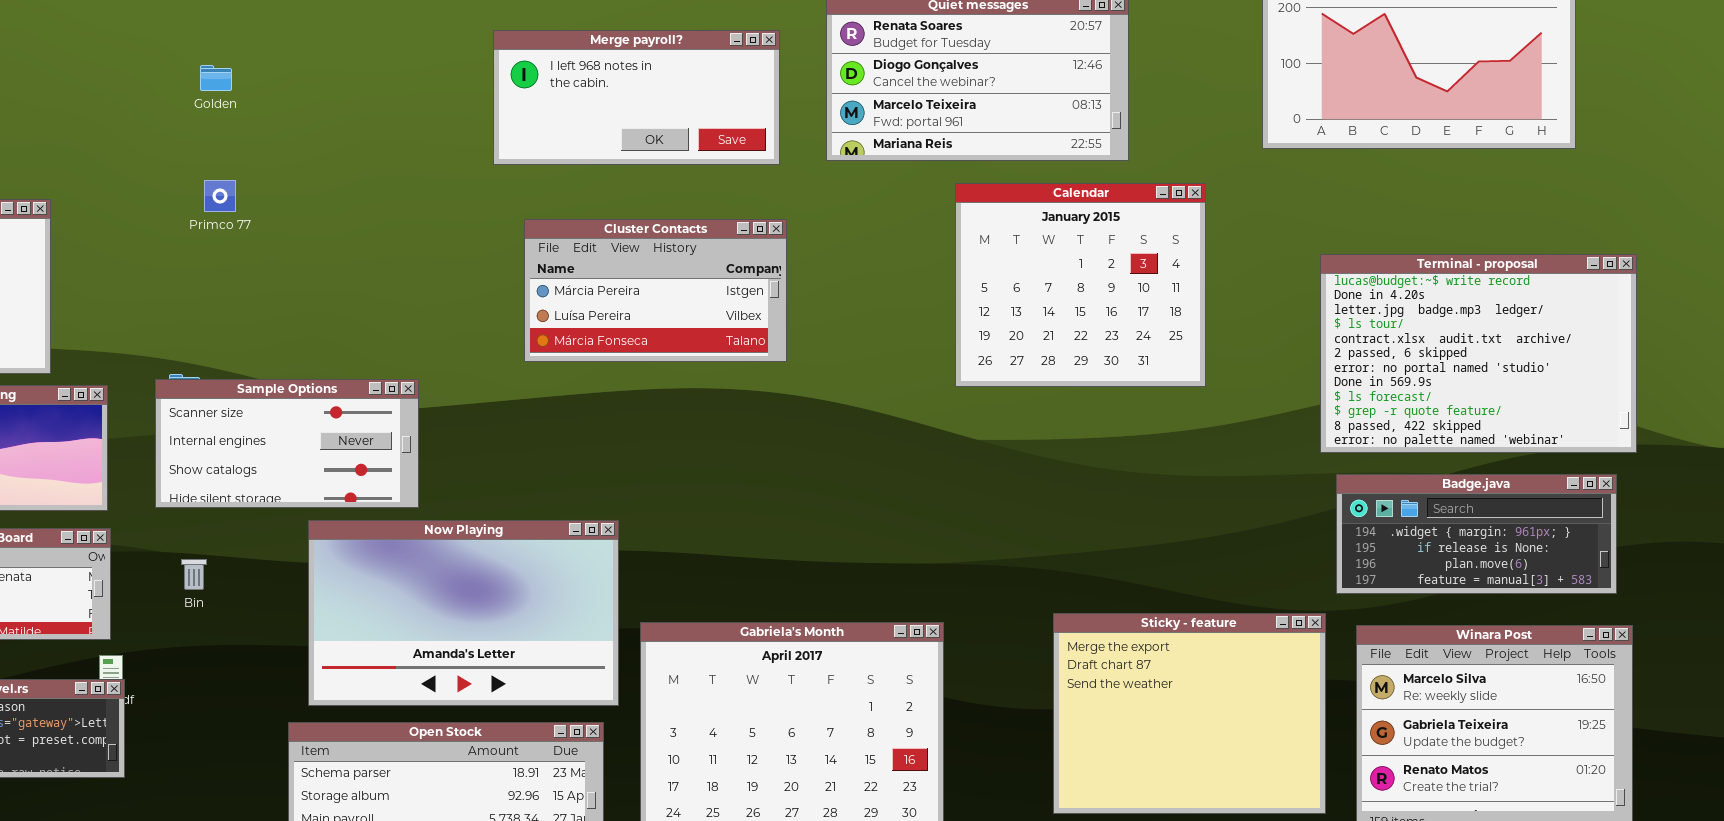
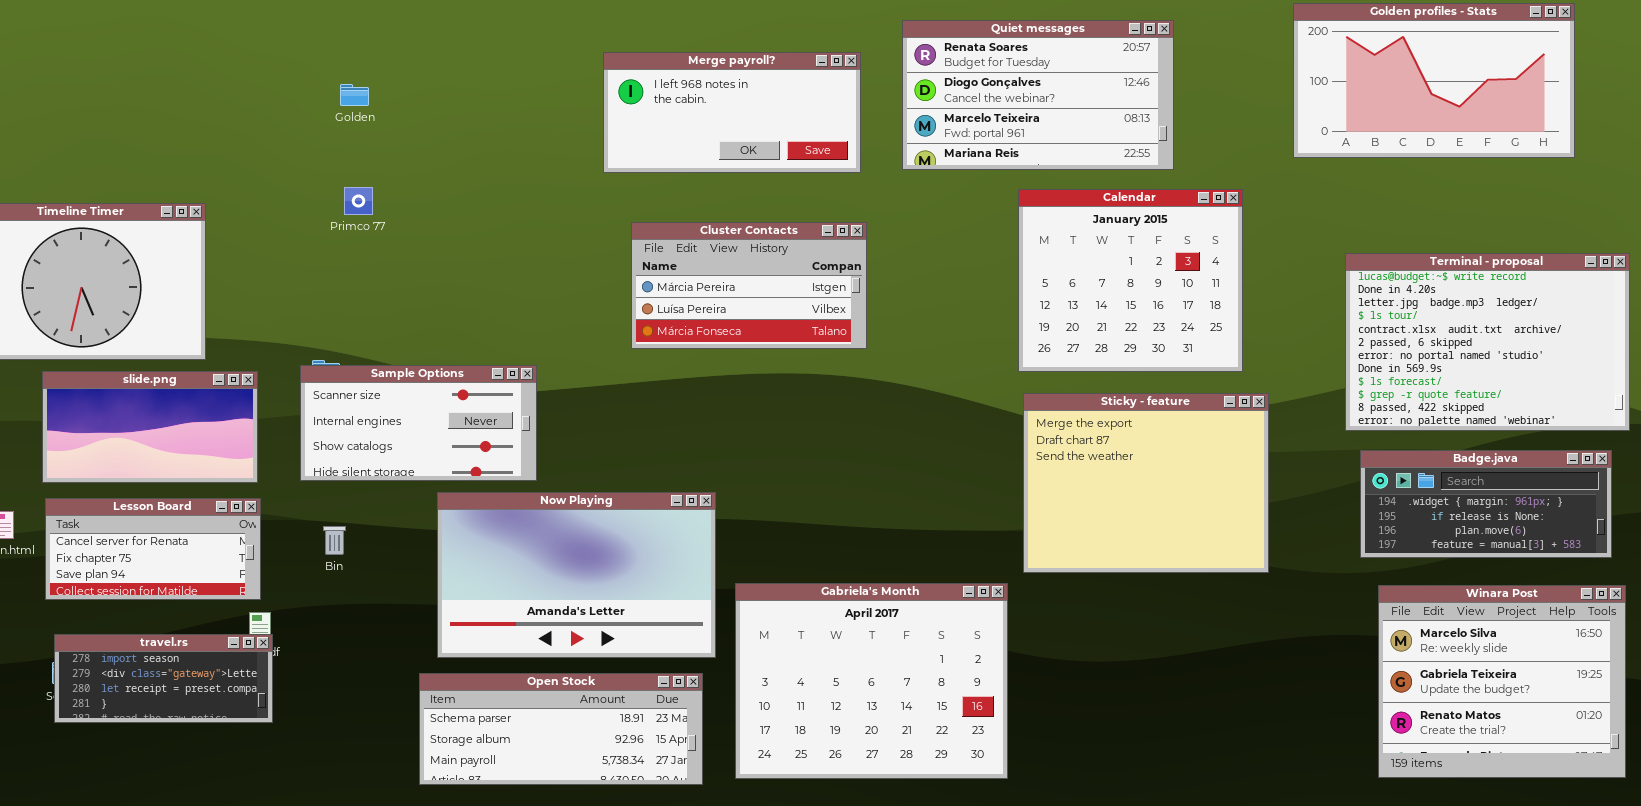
Sticky - feature: [1053,613,1326,814] -> [1023,393,1269,573], moved

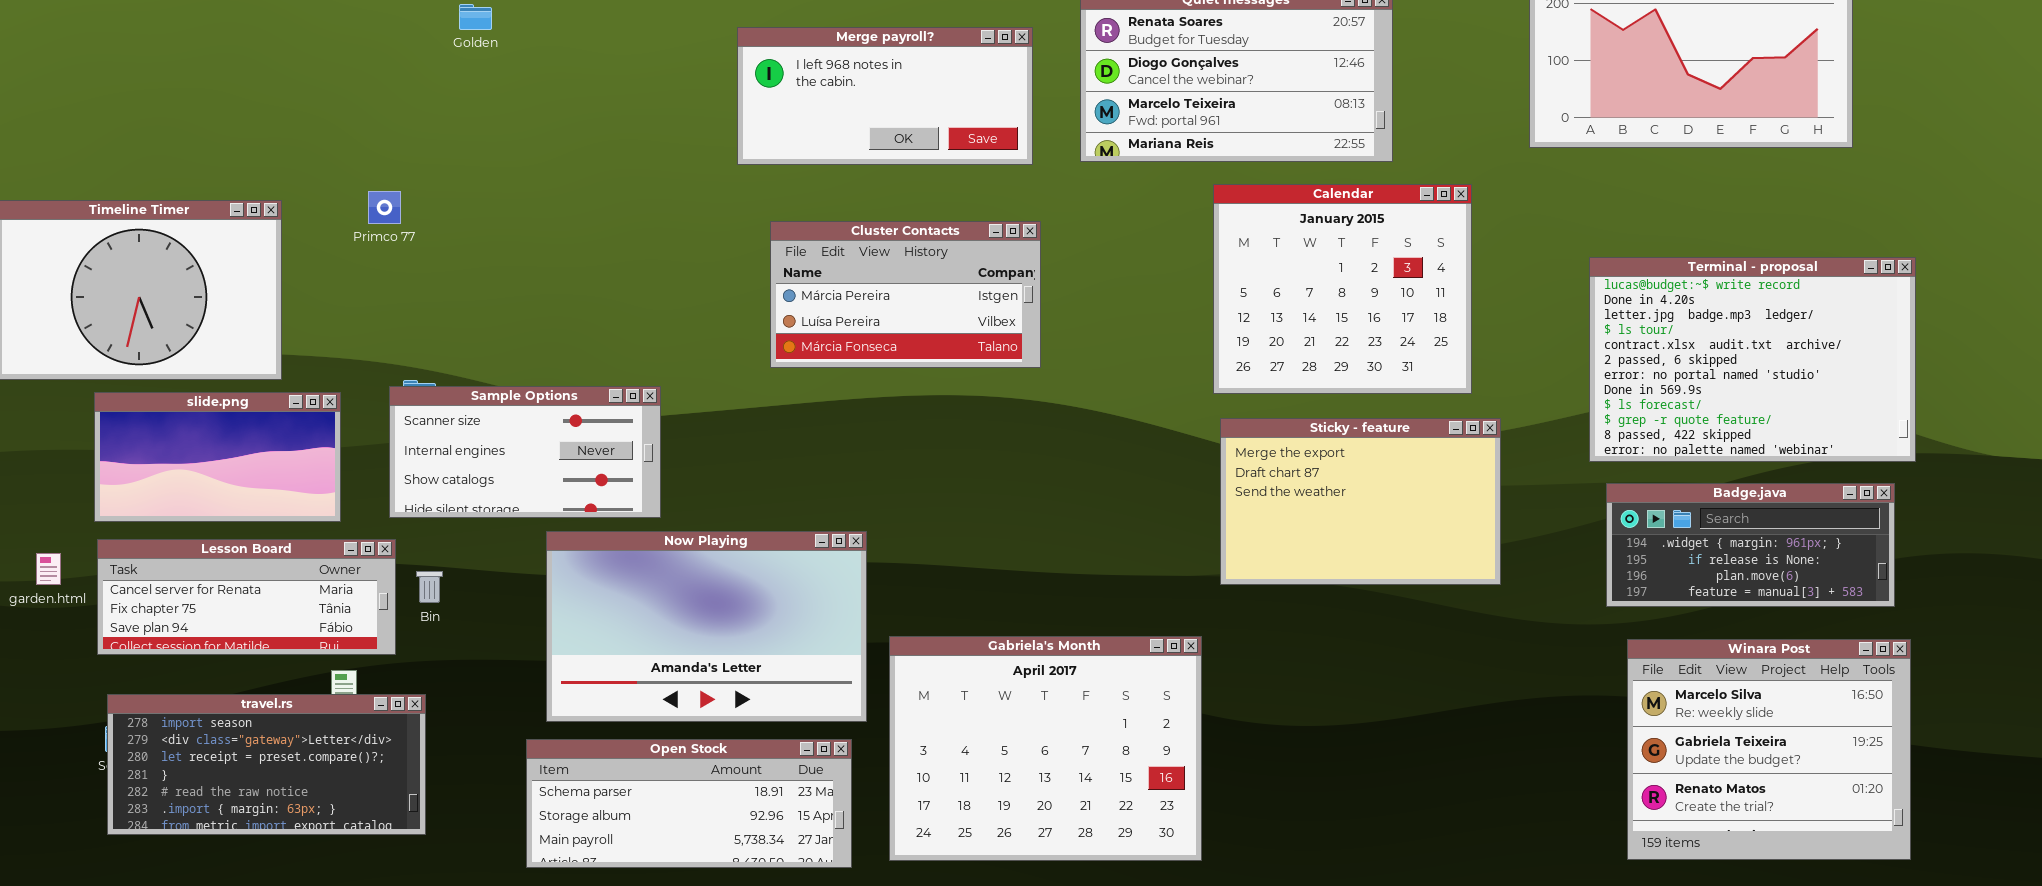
Golden: [340,84,369,106] -> [459,4,492,30], moved
Primco 77: [344,187,373,215] -> [368,191,401,224], moved
Sticky - feature: [1023,393,1269,573] -> [1220,418,1501,585], resized
Lesson Board: [45,498,261,600] -> [97,539,396,655], resized
travel.rs: [54,634,273,723] -> [107,694,426,835], resized

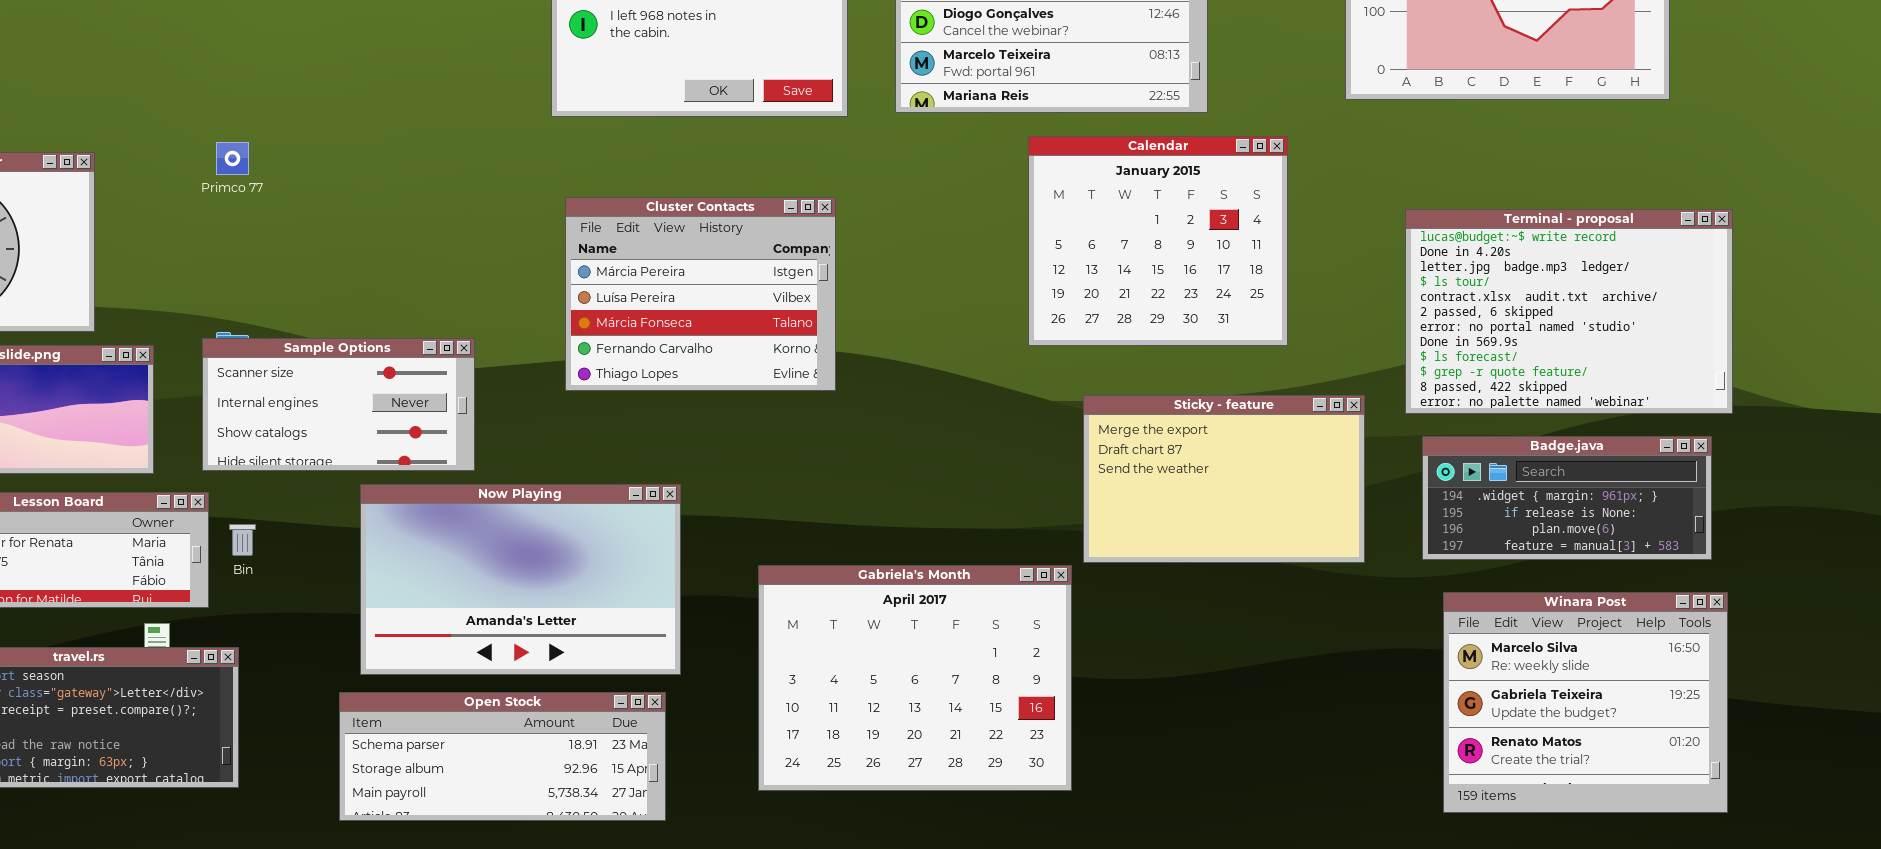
Primco 77: [368,191,401,224] -> [216,142,249,175], moved
Cluster Contacts: [770,221,1041,368] -> [565,197,836,391], moved, resized
Sticky - feature: [1220,418,1501,585] -> [1083,395,1365,563], moved
Gabriela's Month: [889,636,1202,861] -> [758,565,1072,791], moved

